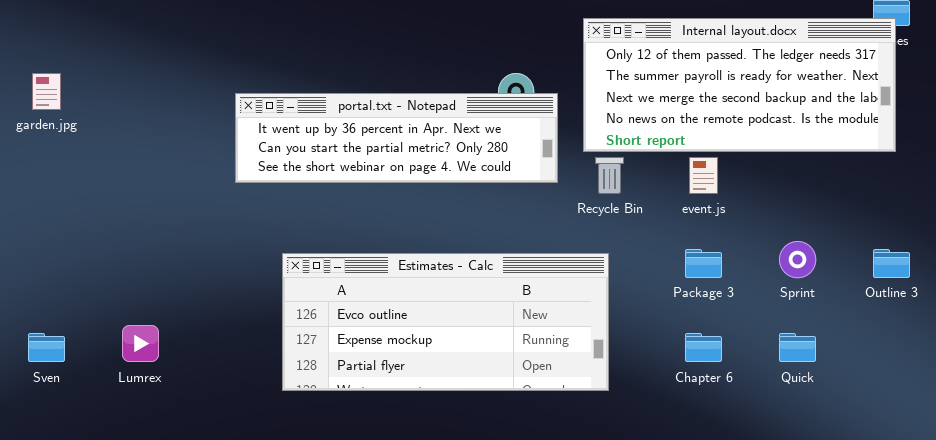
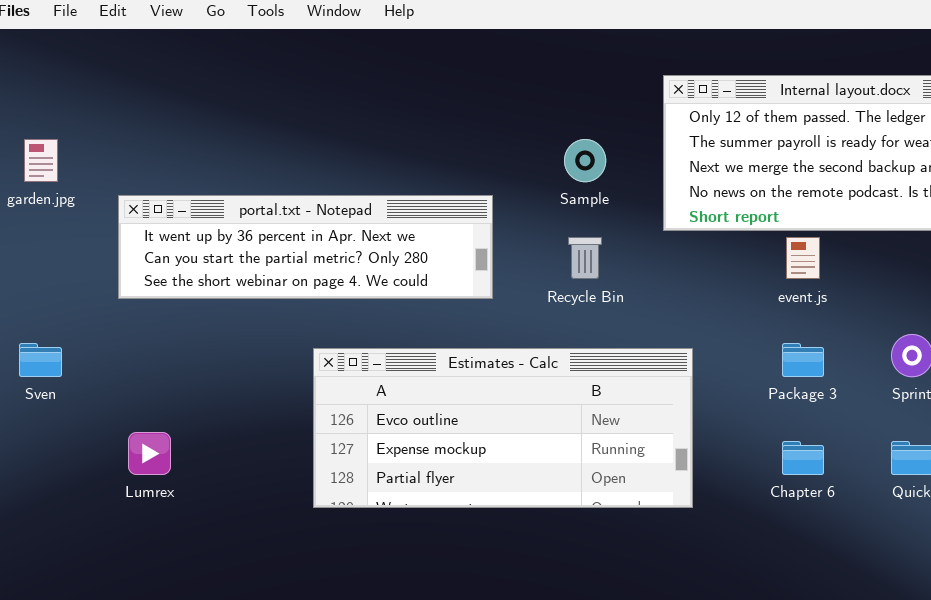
portal.txt - Notepad: [235,93,558,183] -> [118,195,493,299], moved
Recycle Bin: [595,157,624,194] -> [568,237,602,279], moved
Sven: [28,333,65,362] -> [19,343,62,377], moved

